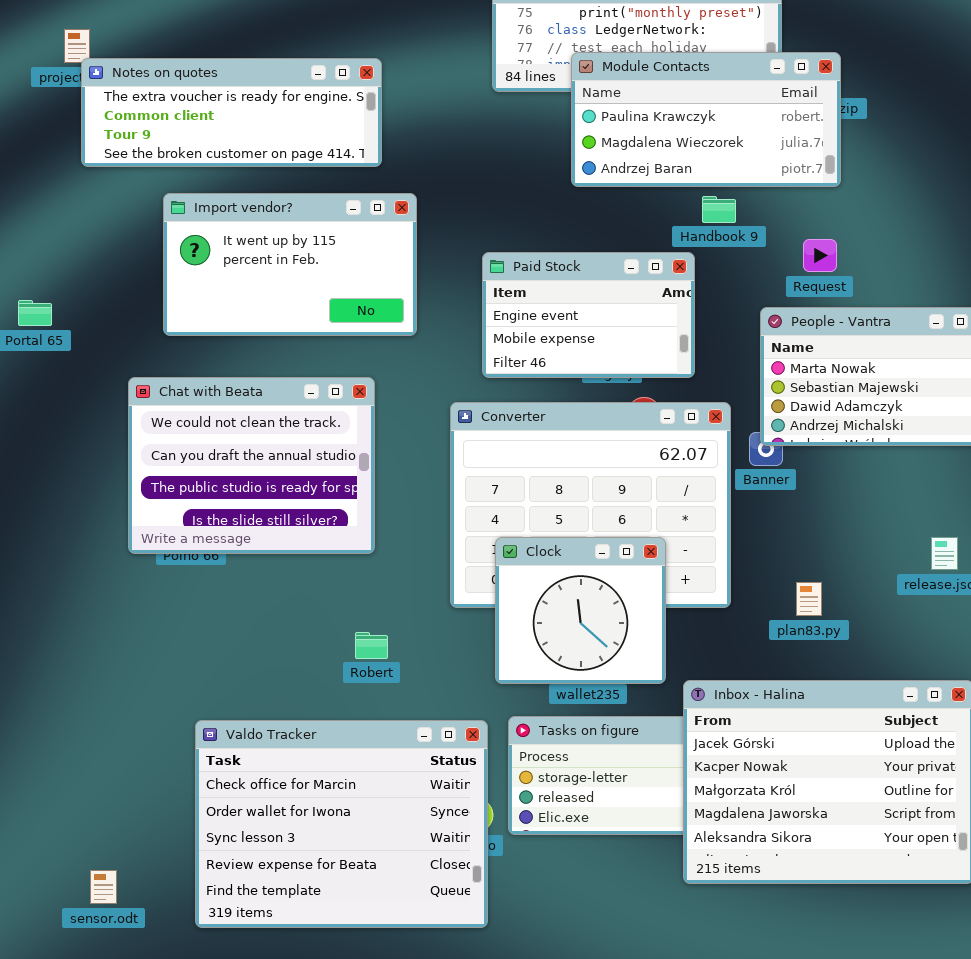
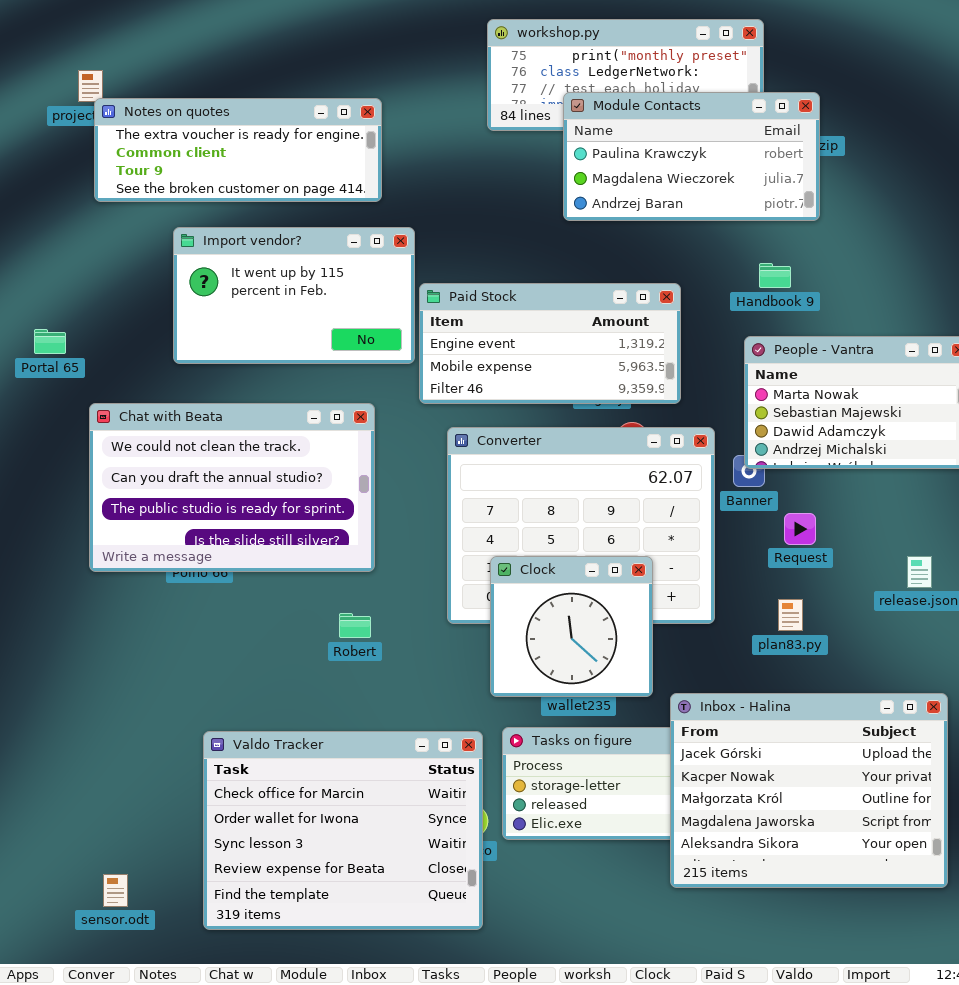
Handbook 9: [702,196,736,223] -> [759,263,791,288], moved
Request: [803,239,837,272] -> [784,513,816,545], moved
Paid Stock: [482,252,695,378] -> [419,283,681,404], resized
Chat with Beata: [128,377,375,554] -> [89,403,375,572], resized
Robert: [355,632,388,659] -> [339,613,371,638], moved

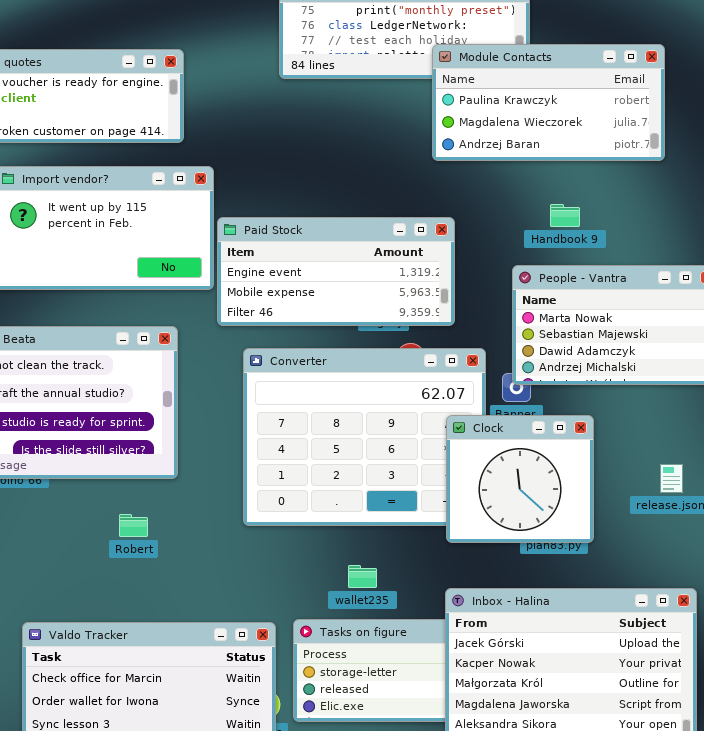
Module Contacts: [563,92,820,221] -> [432,44,665,161], moved
Handbook 9: [759,263,791,288] -> [550,204,580,227], moved
Clock: [490,556,653,697] -> [446,415,594,543], moved
Robert: [339,613,371,638] -> [119,514,148,537], moved

